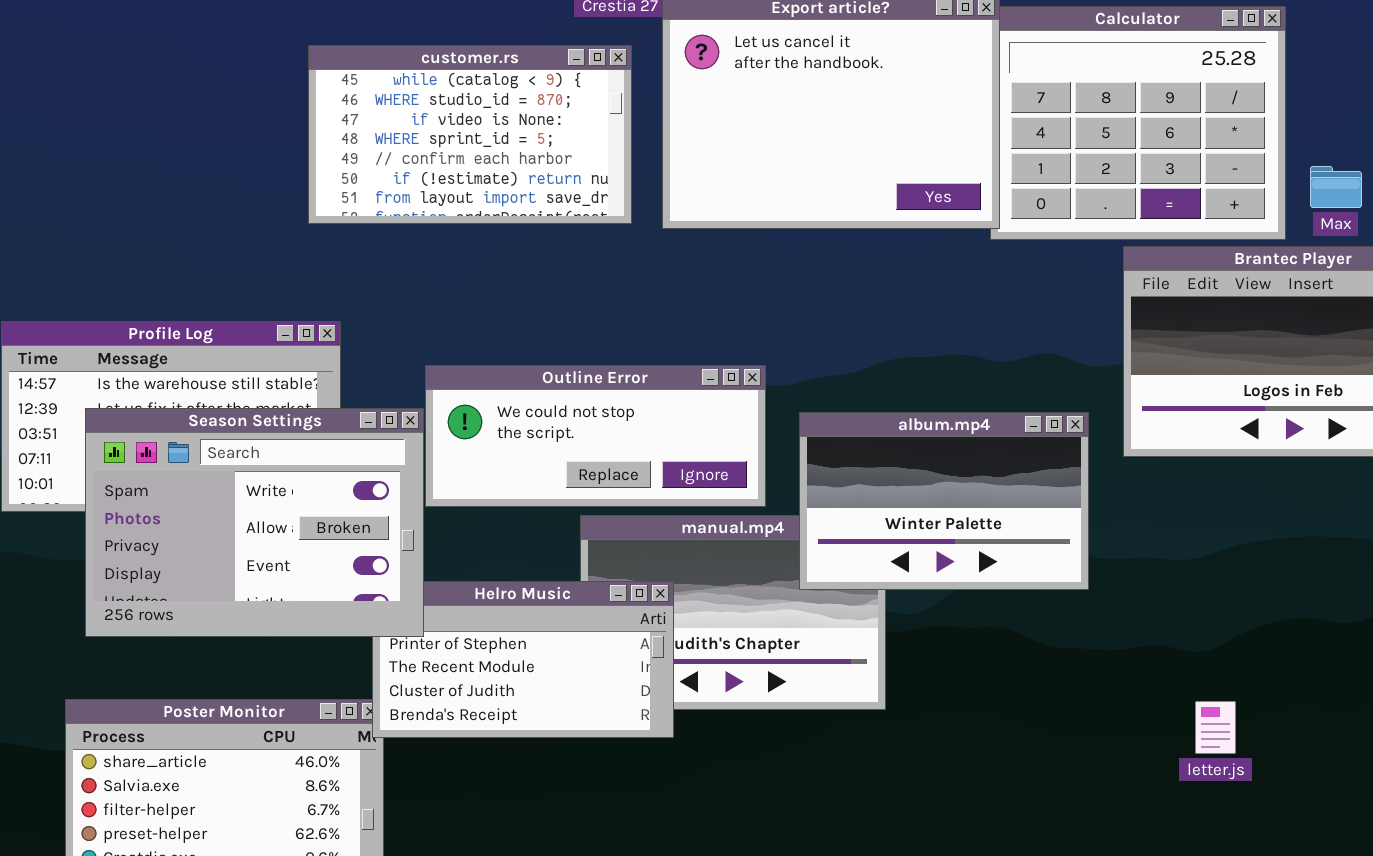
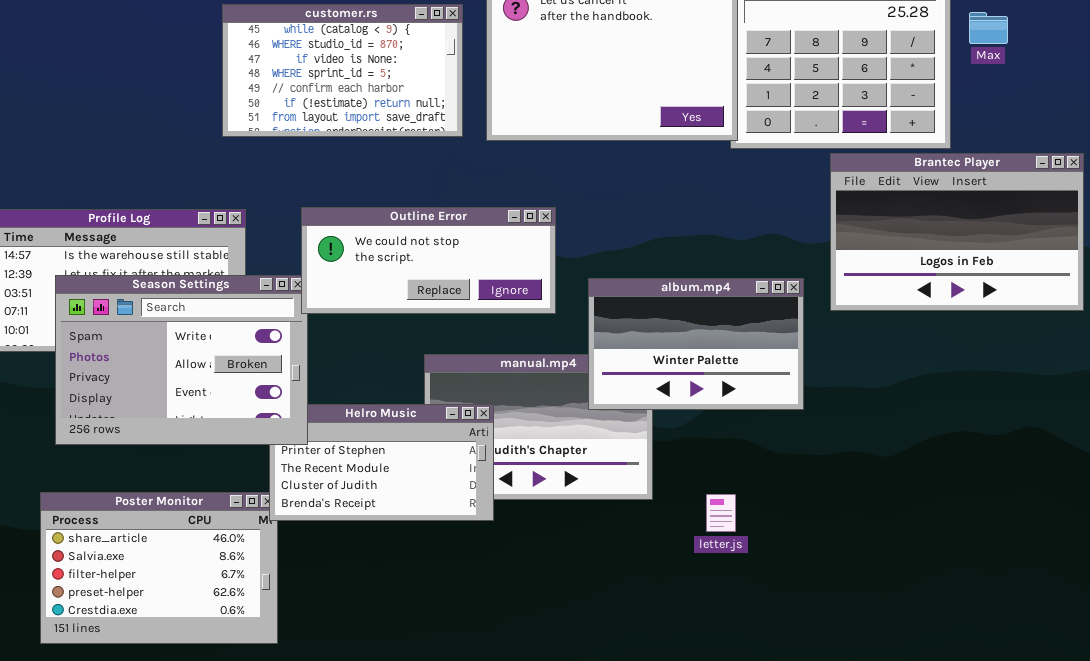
Max: [1310,166,1362,208] -> [969,12,1008,44], moved
Outline Error: [425,365,766,507] -> [301,207,556,314], moved
letter.js: [1195,701,1236,754] -> [706,494,736,532], moved

